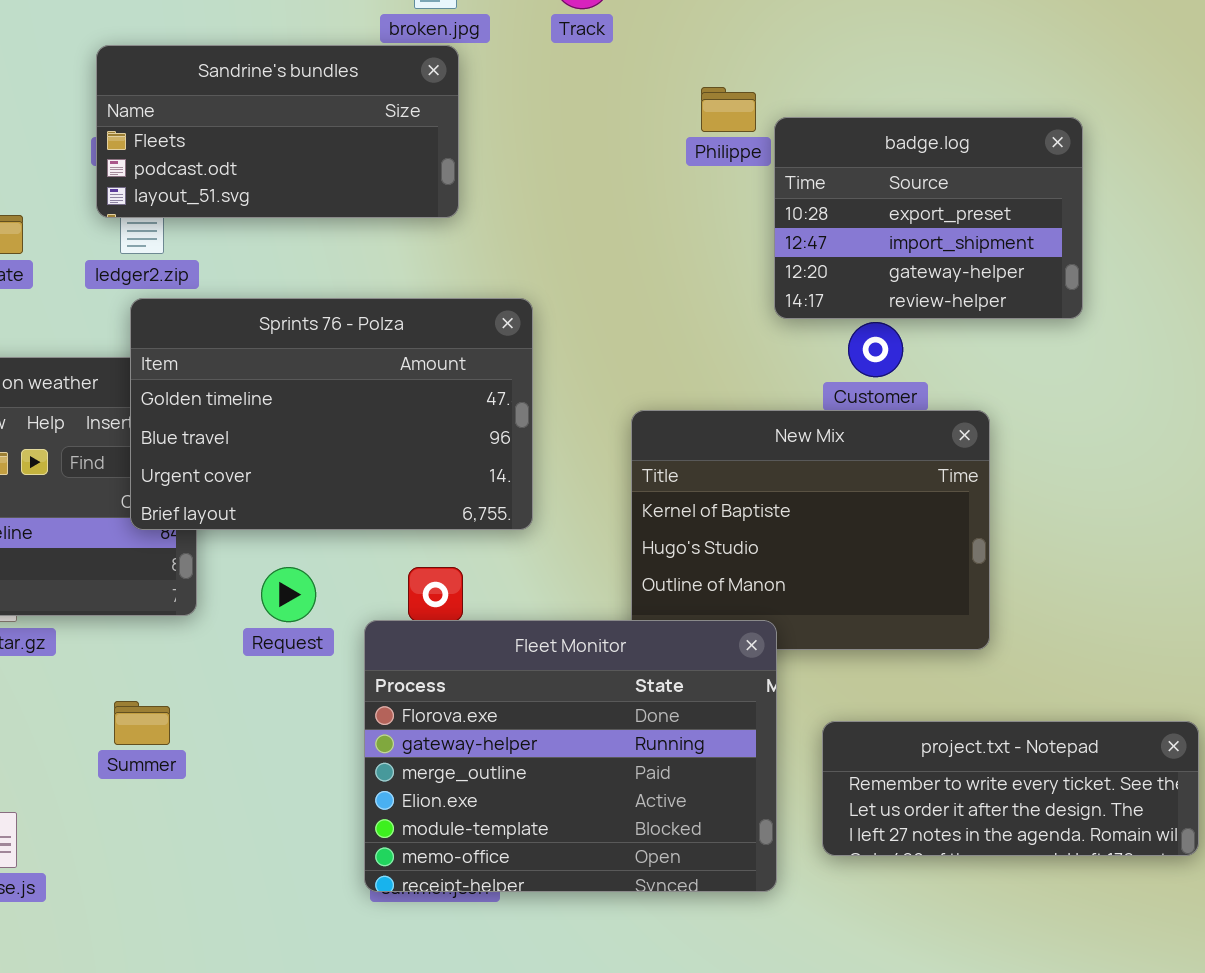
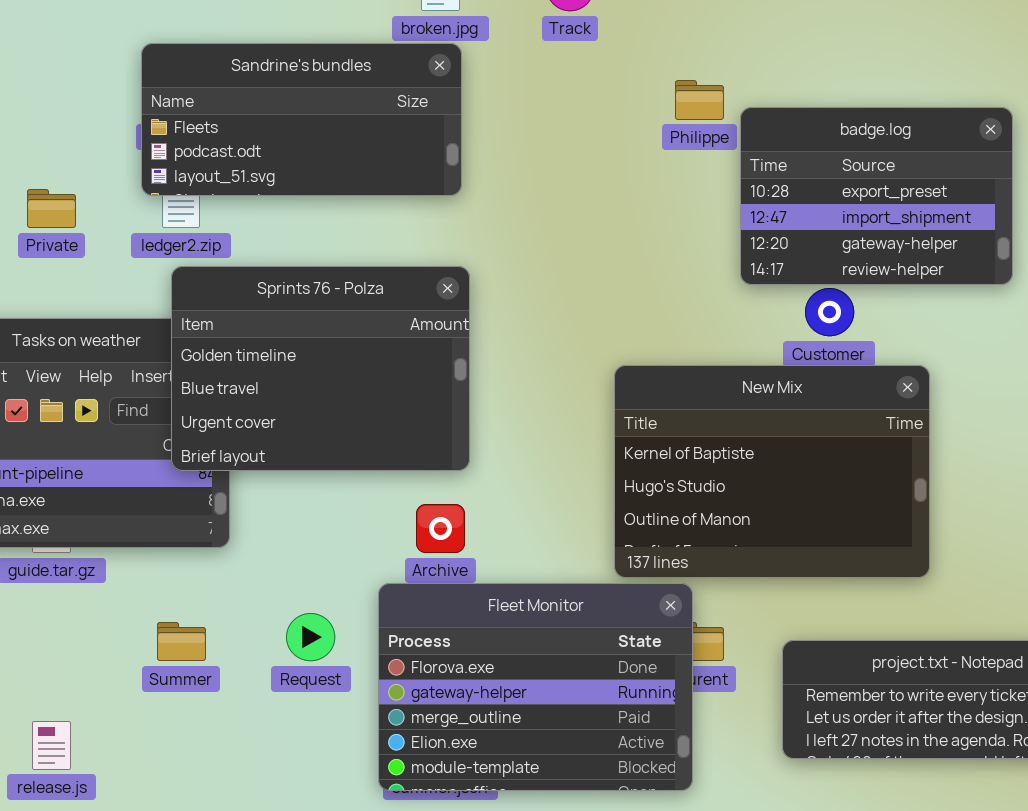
Sprints 76 - Polza: [130,298,533,530] -> [171,266,470,471], resized
Request: [261,567,316,622] -> [286,613,335,661], moved
Fleet Monitor: [364,620,777,892] -> [378,583,693,791], resized

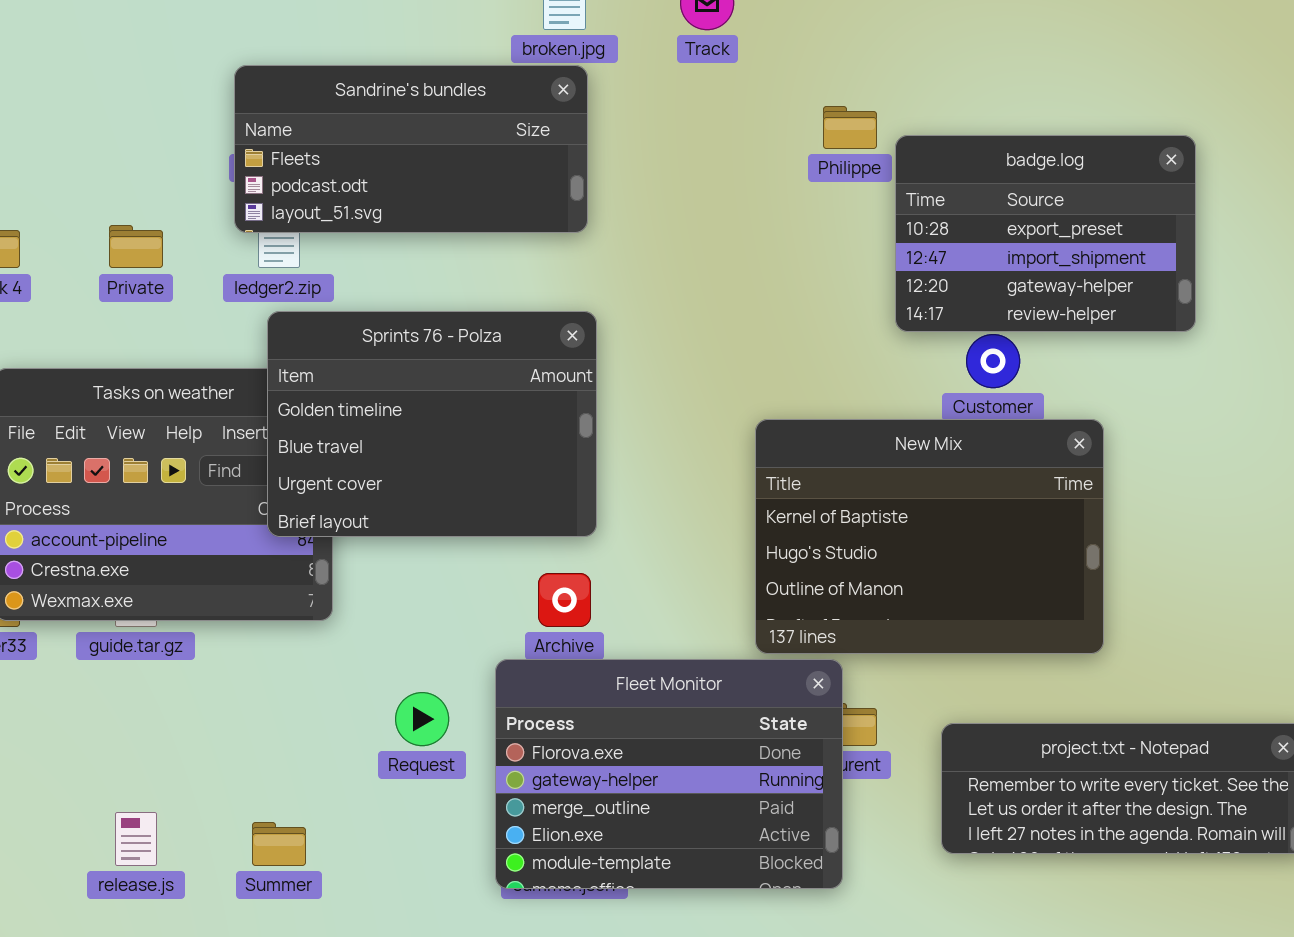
Summer: [157,622,206,661] -> [252,822,306,866], moved

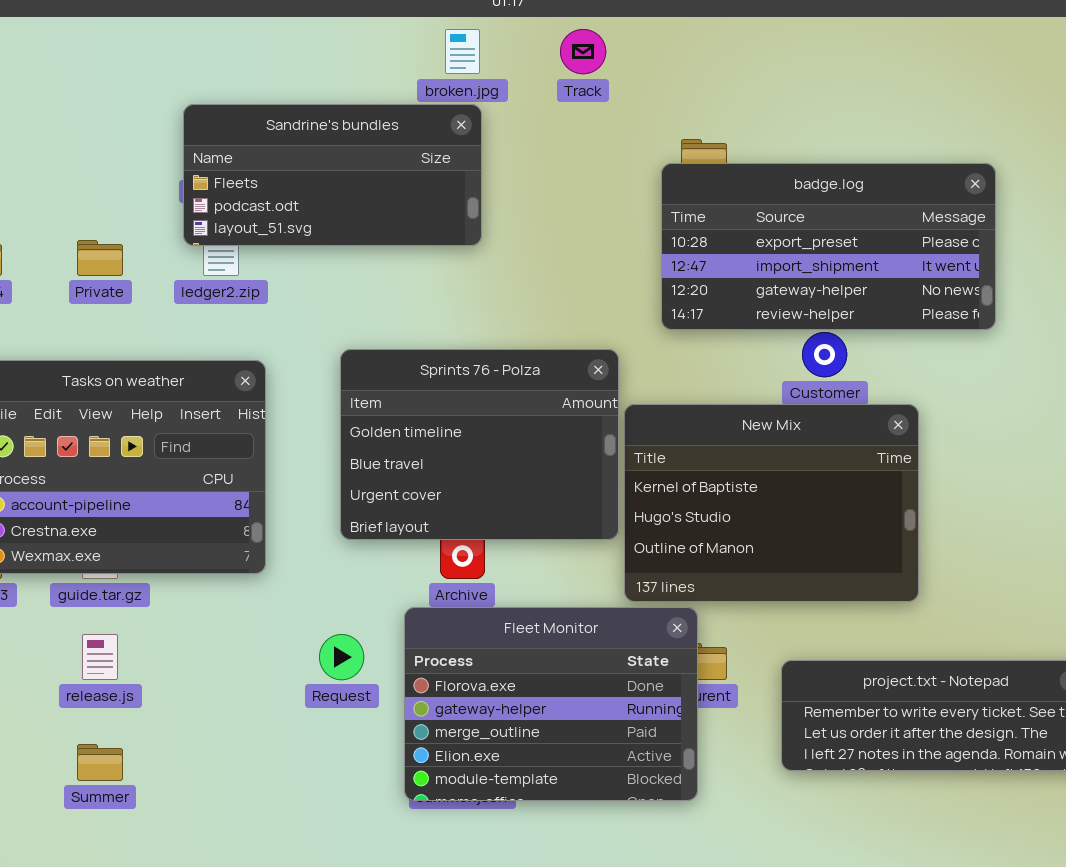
badge.log: [895,135,1196,332] -> [661,163,996,330], resized
Sprints 76 - Polza: [267,311,597,537] -> [340,349,619,540], moved
release.js: [115,812,157,866] -> [82,634,118,680], moved
Summer: [252,822,306,866] -> [77,744,123,781], moved

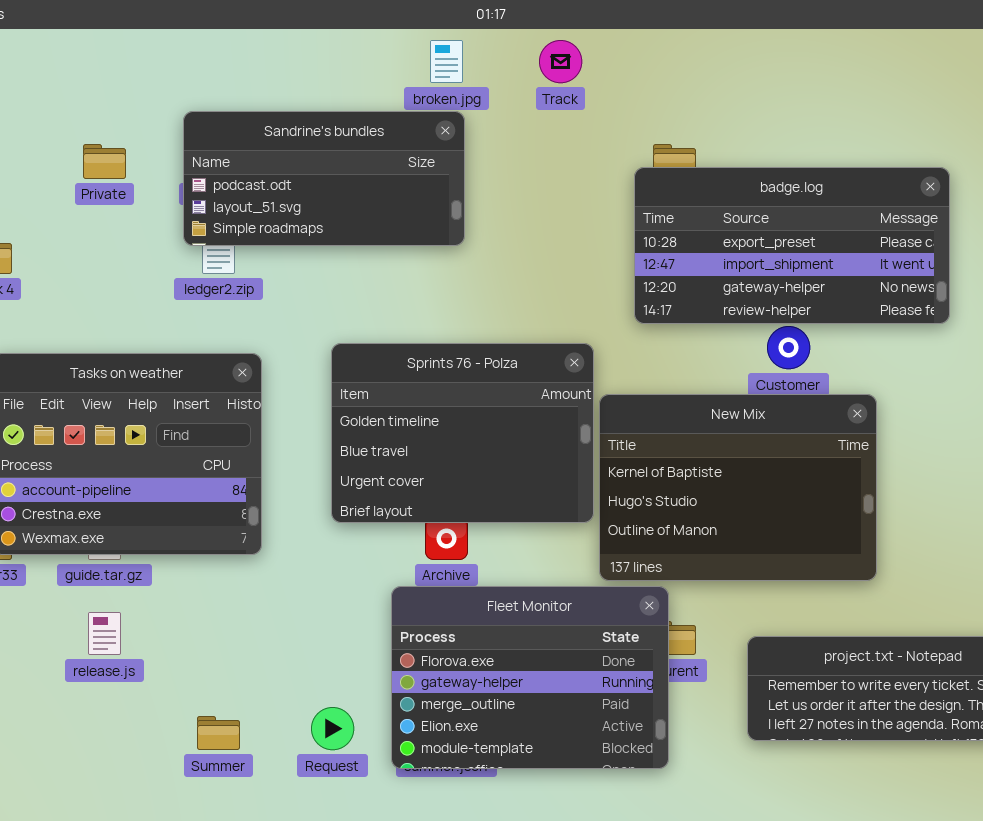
Sandrine's bundles: [183,104,482,246] -> [183,111,465,246], scrolled down 1 row
Private: [77,240,123,276] -> [83,144,126,179], moved
Request: [319,634,364,680] -> [311,707,354,750], moved
Summer: [77,744,123,781] -> [197,716,240,750], moved

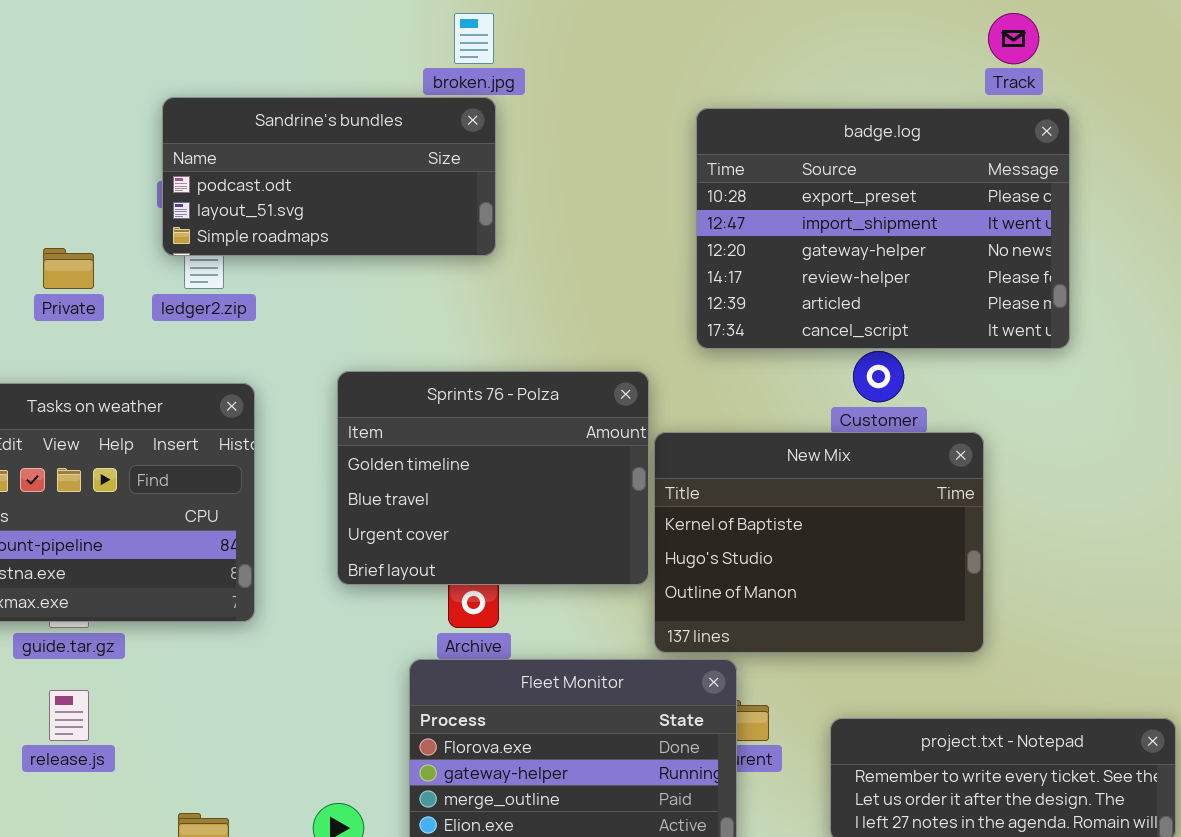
Track: [539,40,582,83] -> [988,13,1039,64], moved
Private: [83,144,126,179] -> [43,248,94,289], moved
badge.log: [634,167,950,324] -> [696,108,1070,349], resized

